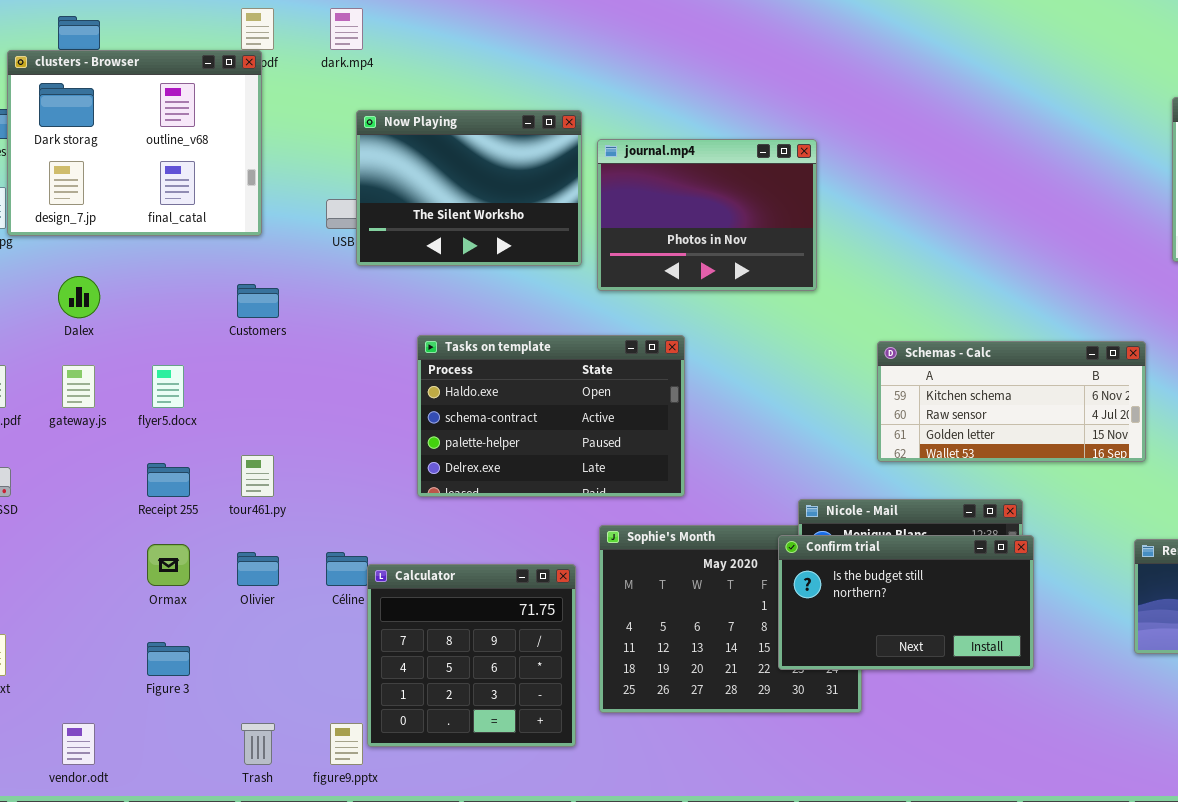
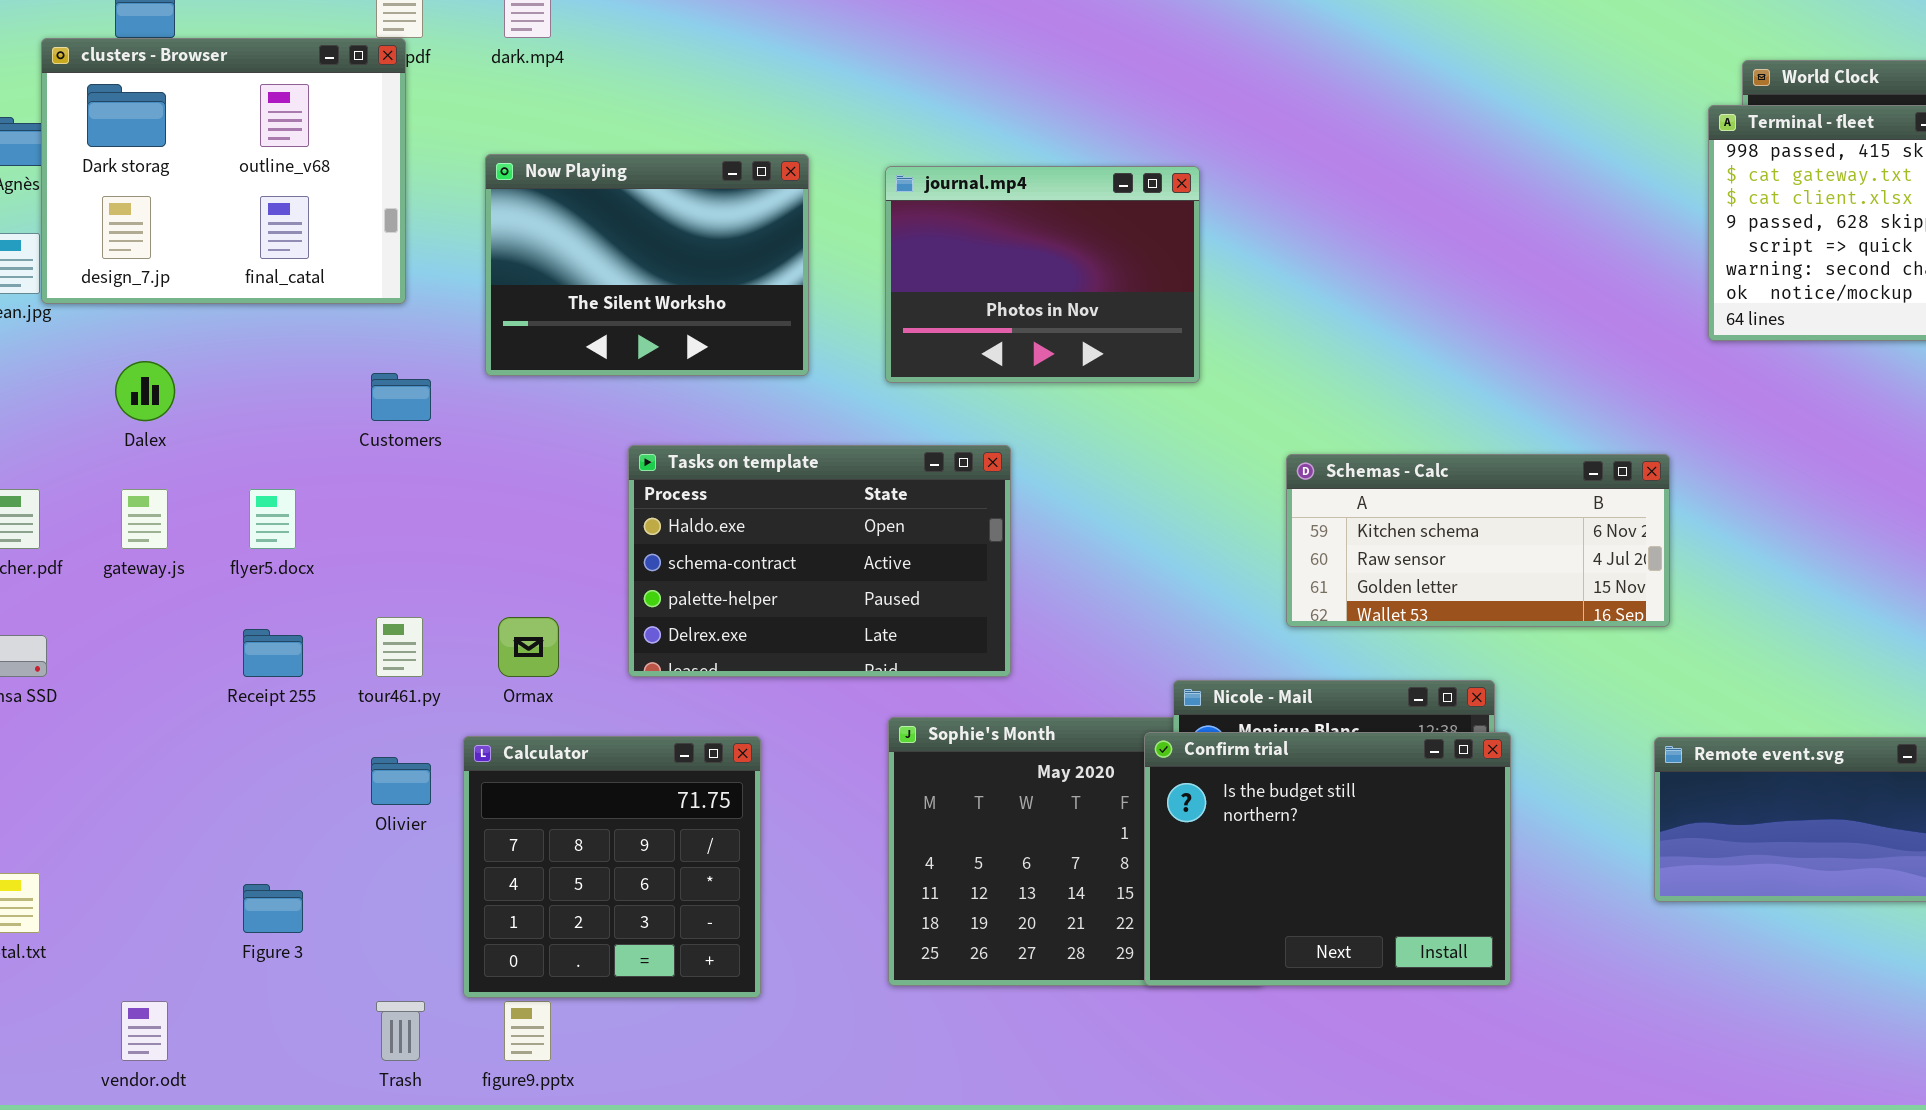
Now Playing: [356,110,582,266] -> [485,154,809,376], moved
Confirm trial: [778,535,1034,670] -> [1144,732,1511,986], resized
Ormax: [147,544,190,586] -> [498,617,559,677], moved
Calculator: [367,564,576,747] -> [463,736,761,998], moved

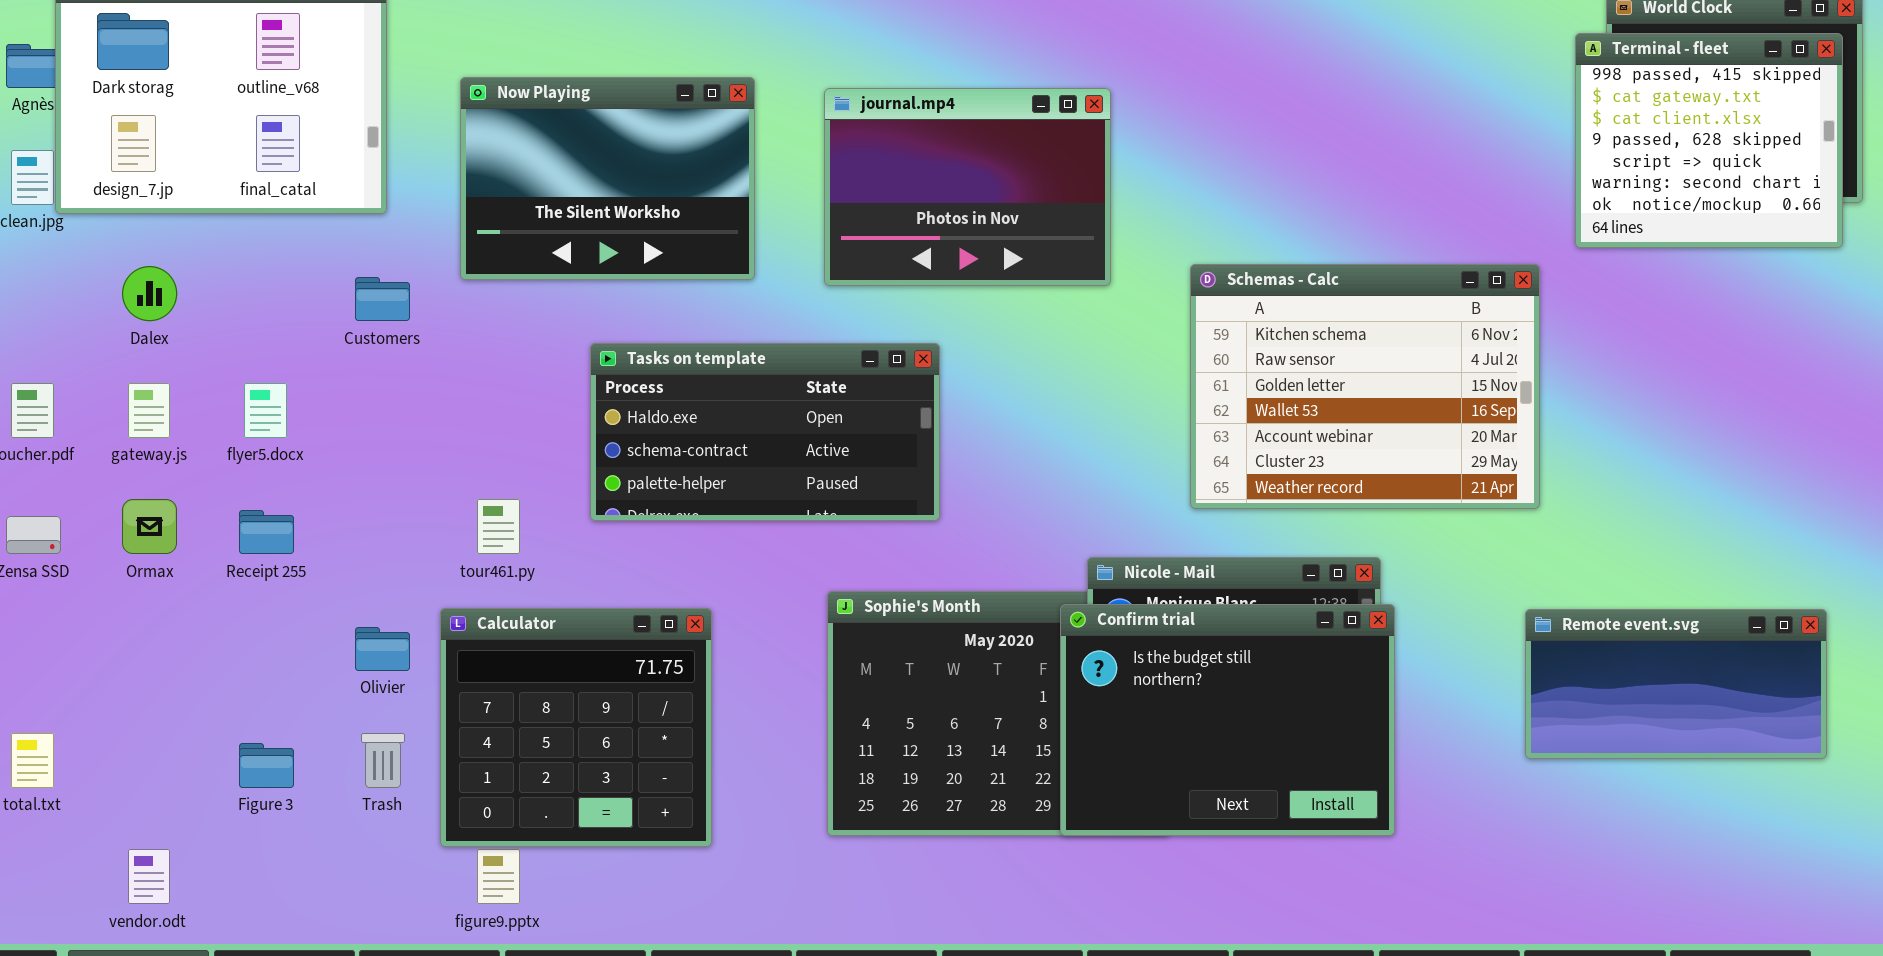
Tasks on template: [628,445,1011,677] -> [590,343,940,521], resized
Schemas - Calc: [1286,454,1670,627] -> [1190,264,1540,509], resized
tour461.py: [376,617,423,677] -> [477,499,520,554], moved
Ormax: [498,617,559,677] -> [122,499,177,554], moved
Trash: [376,1001,425,1061] -> [361,733,405,788], moved

